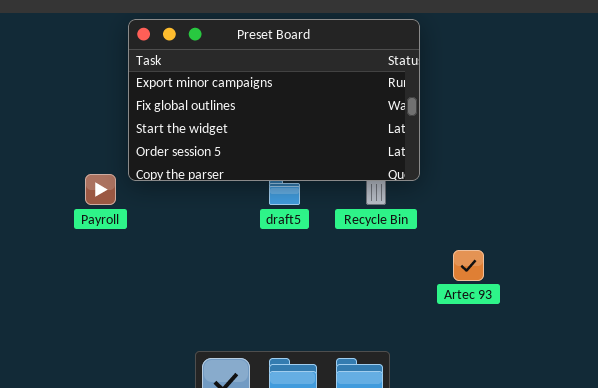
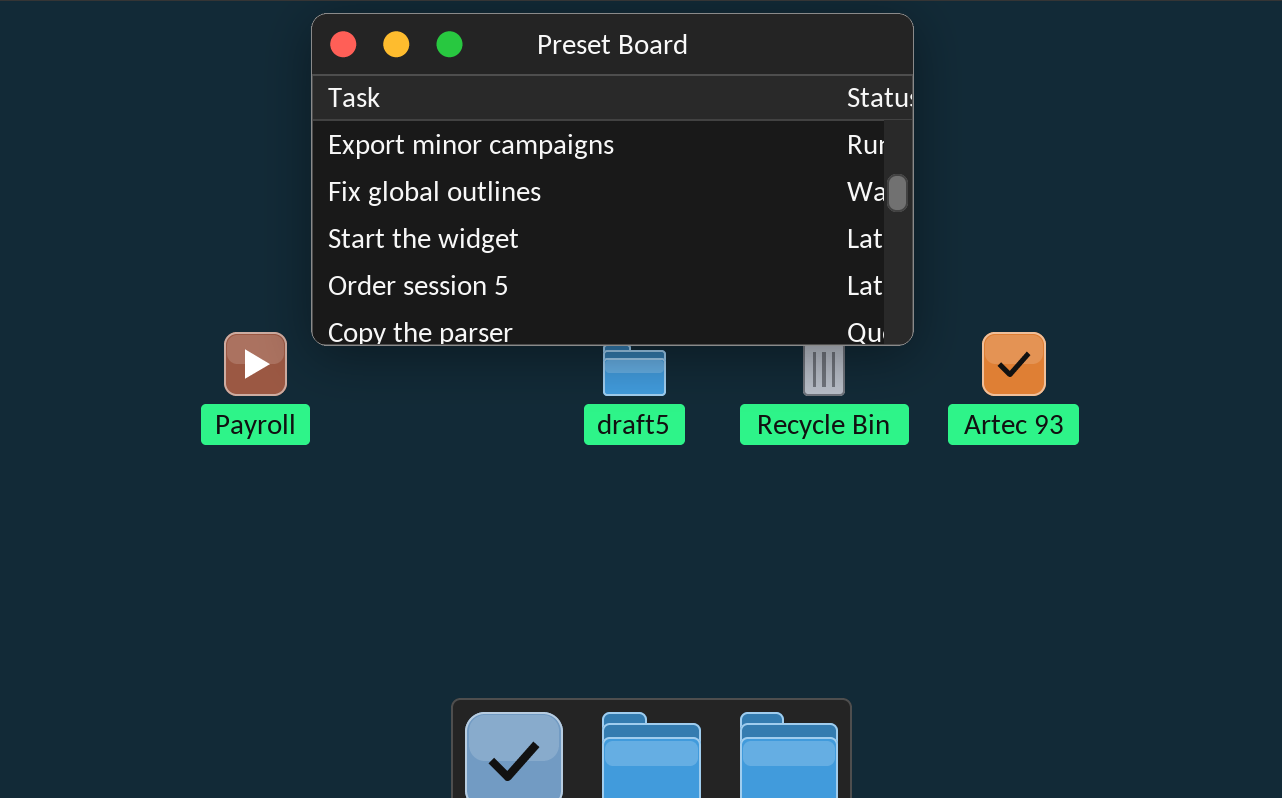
Artec 93: [453,250,484,281] -> [982,332,1046,396], moved

